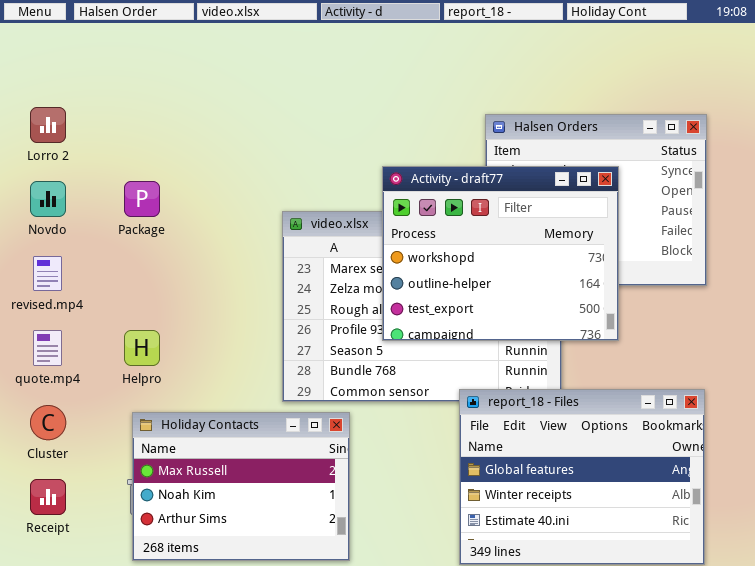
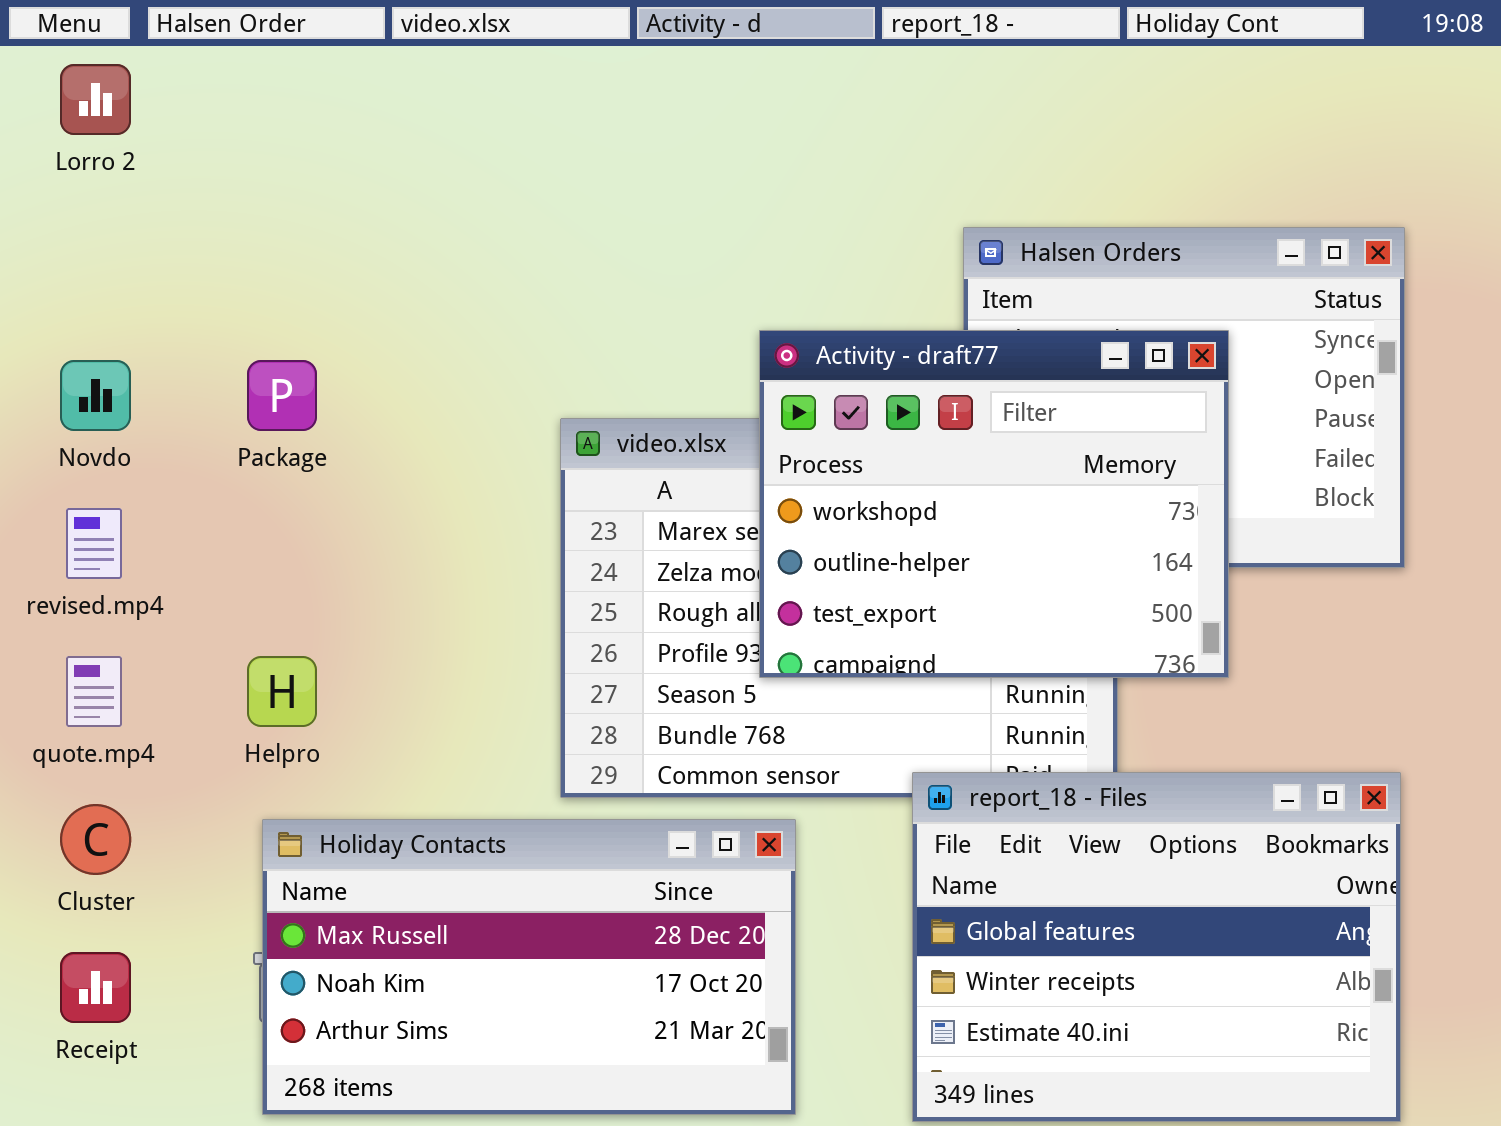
Lorro 2: [30,107,66,143] -> [60,64,131,135], moved
Holiday Contacts: [132,412,350,561] -> [262,819,796,1115], resized

